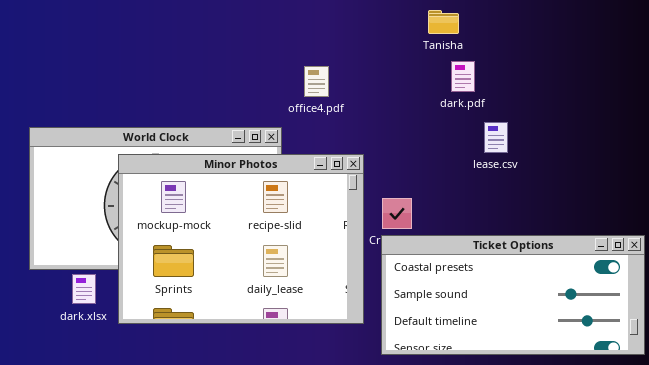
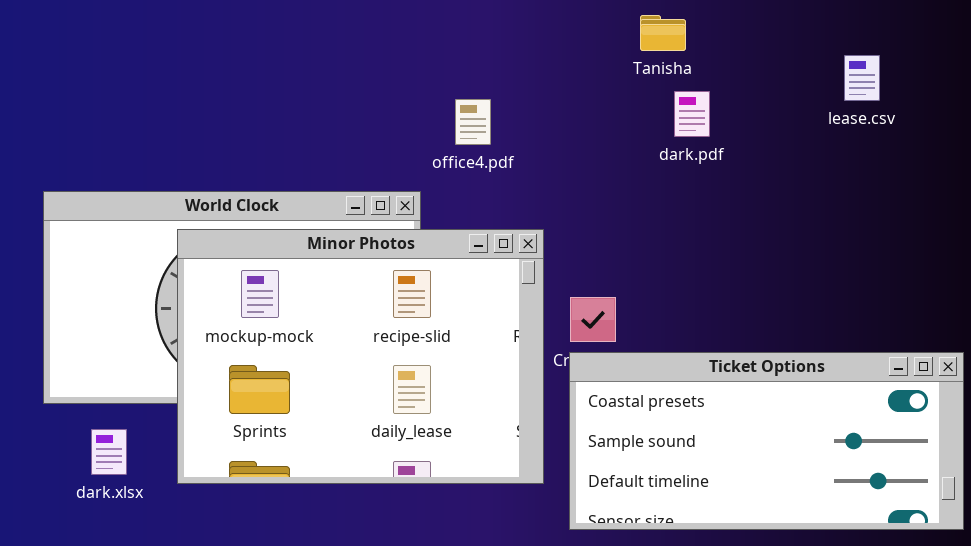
lease.csv: [484,122,508,153] -> [844,55,880,101], moved
dark.xlsx: [72,274,96,304] -> [91,429,127,475], moved

